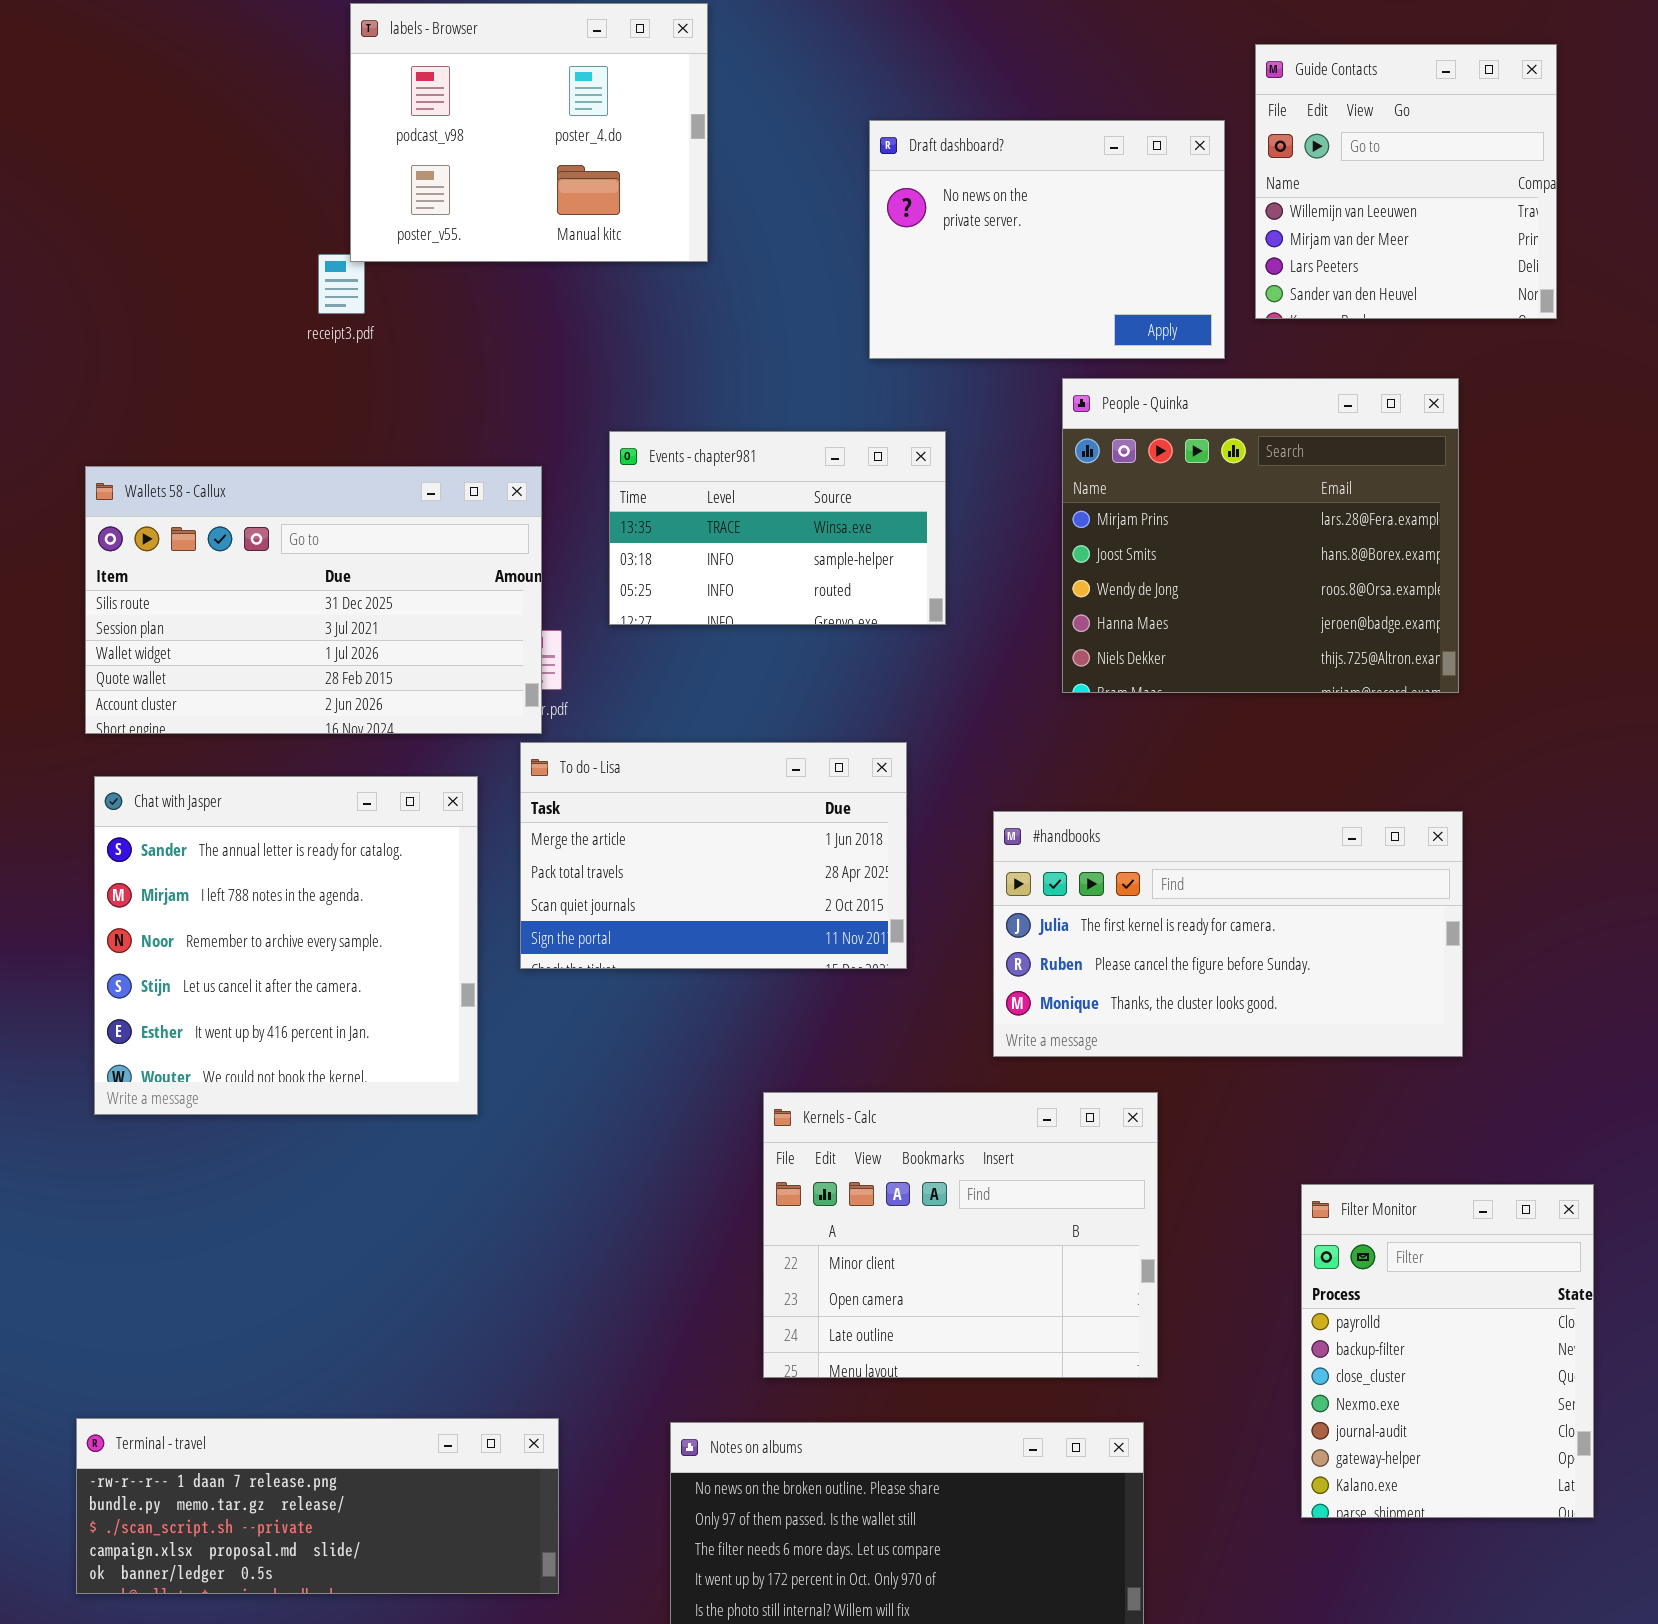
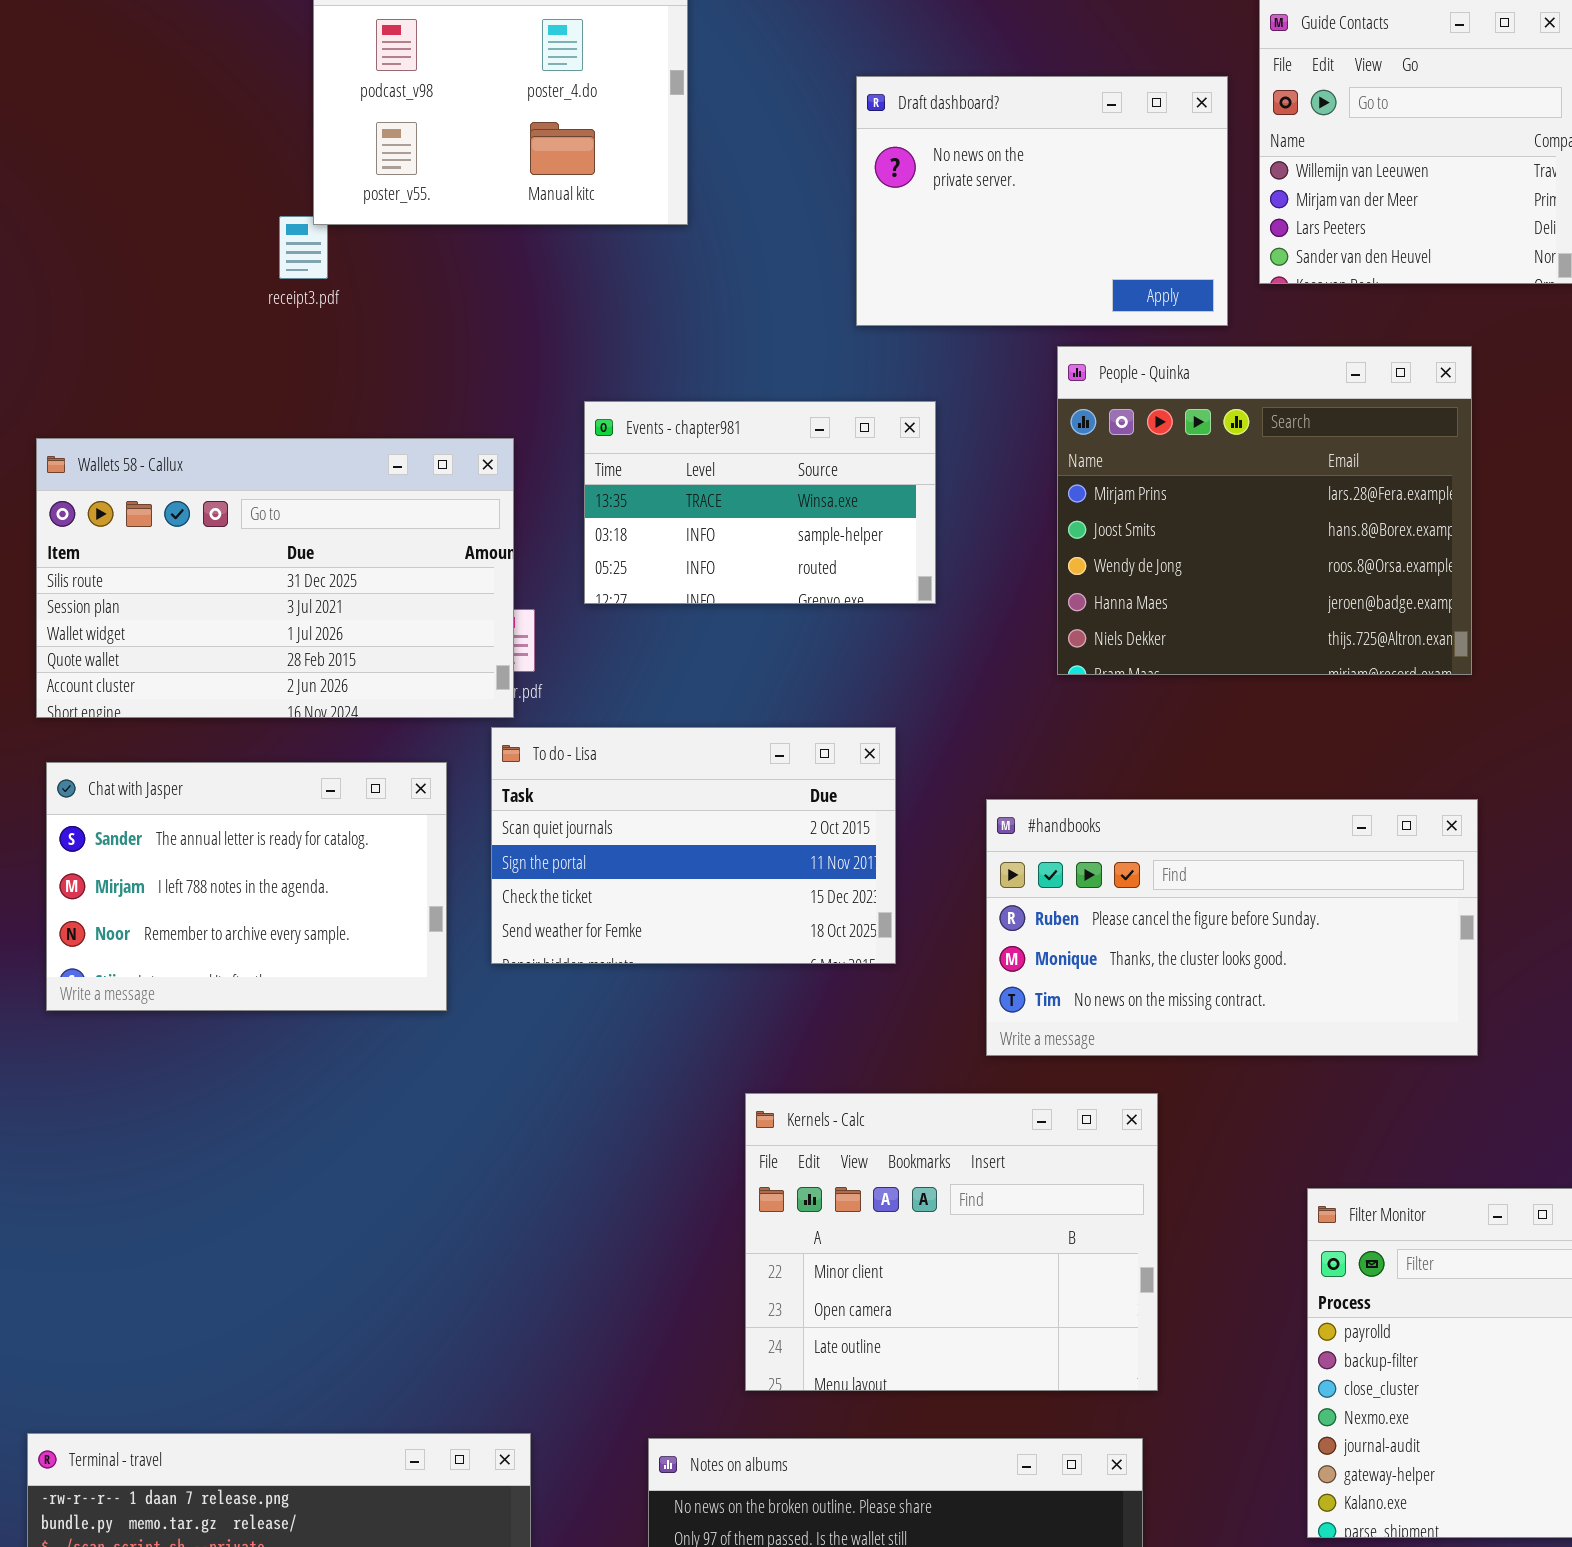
To do - Lisa: [520,742,907,969] -> [491,727,896,964], scrolled down 2 rows
Chat with Jasper: [94,776,478,1115] -> [46,762,447,1011], resized
#handbooks: [993,811,1463,1057] -> [986,799,1478,1056], scrolled down 1 row

